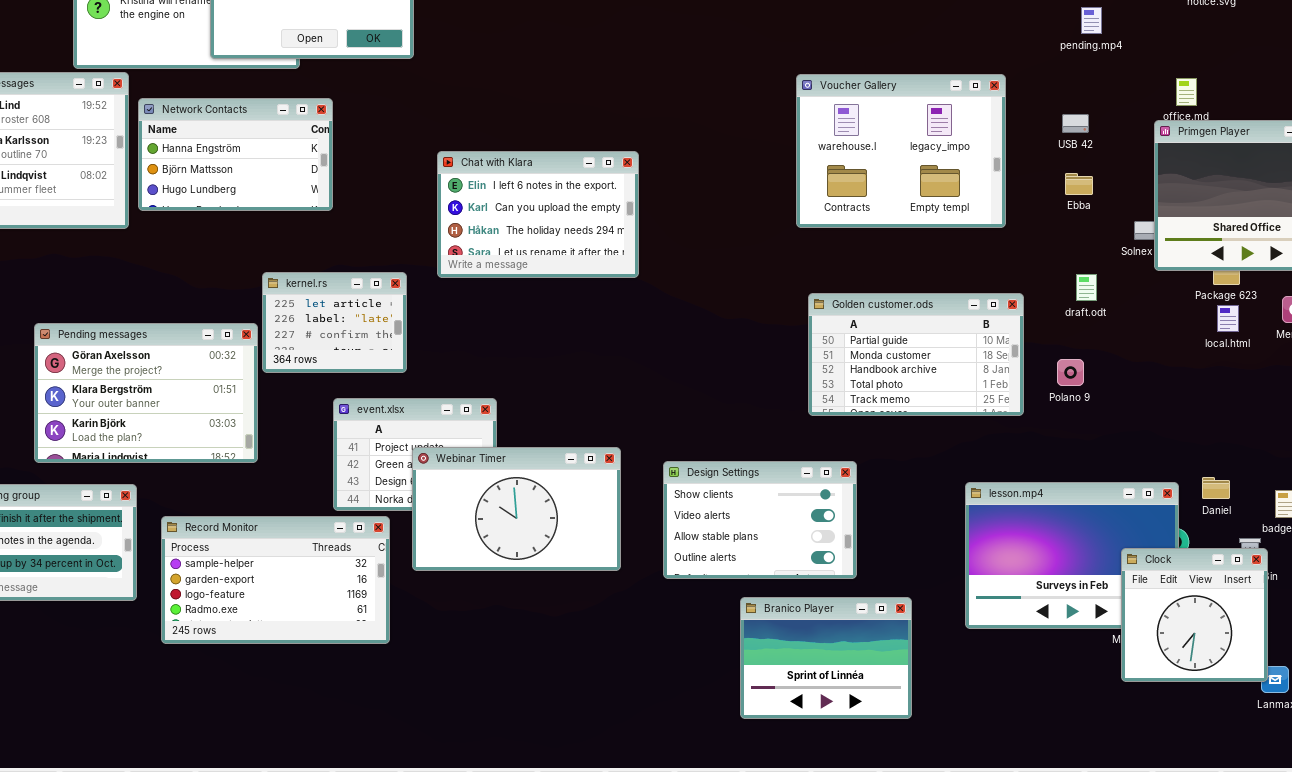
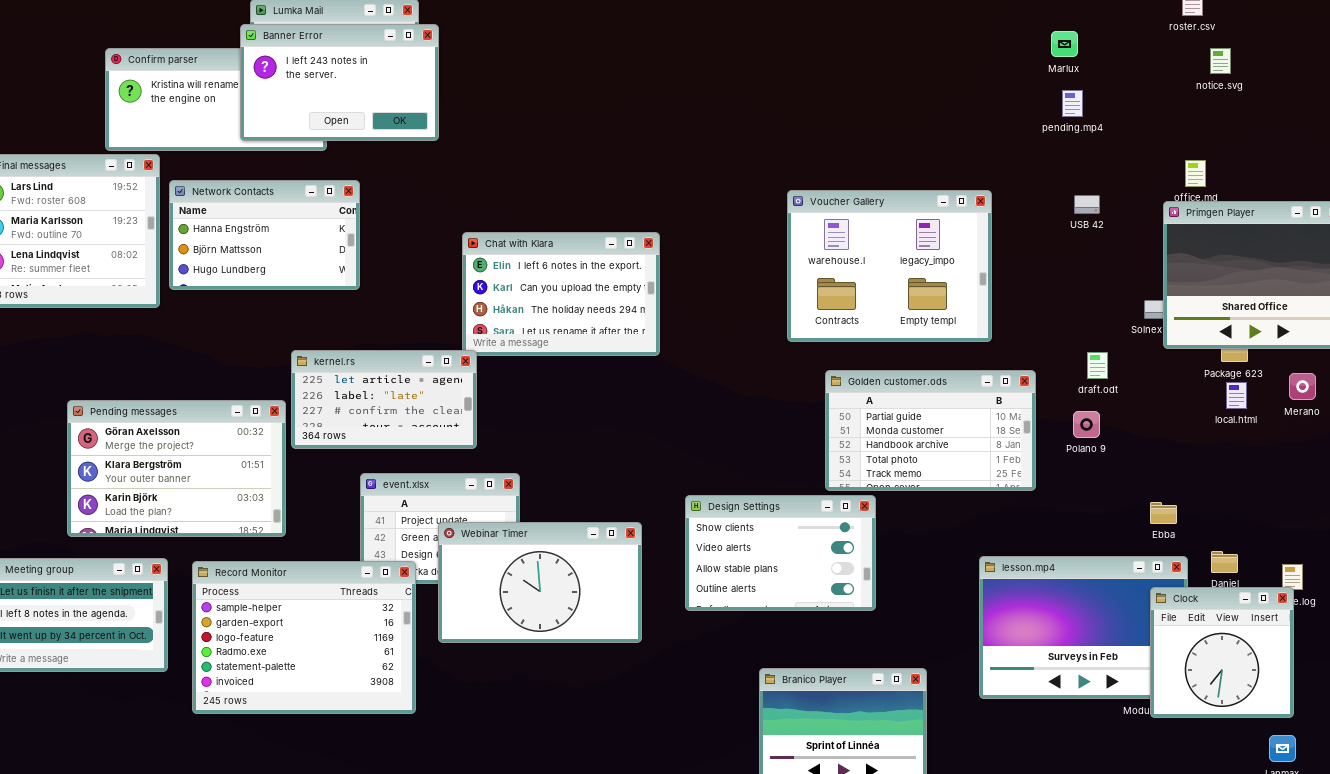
pending.mp4: [1081,7,1102,34] -> [1062,90,1083,117], moved
Voucher Gallery: [796,74,1006,228] -> [787,190,992,342], moved
Ebba: [1065,173,1093,195] -> [1150,502,1177,524], moved
kernel.rs: [262,272,407,373] -> [291,350,477,449], resized
Polano 9: [1057,359,1084,386] -> [1073,411,1100,438], moved
Design Settings: [663,461,857,579] -> [685,495,876,611], moved
Record Monitor: [161,516,390,644] -> [192,561,416,714], resized
Clock: [1121,548,1268,682] -> [1150,587,1294,718], moved

